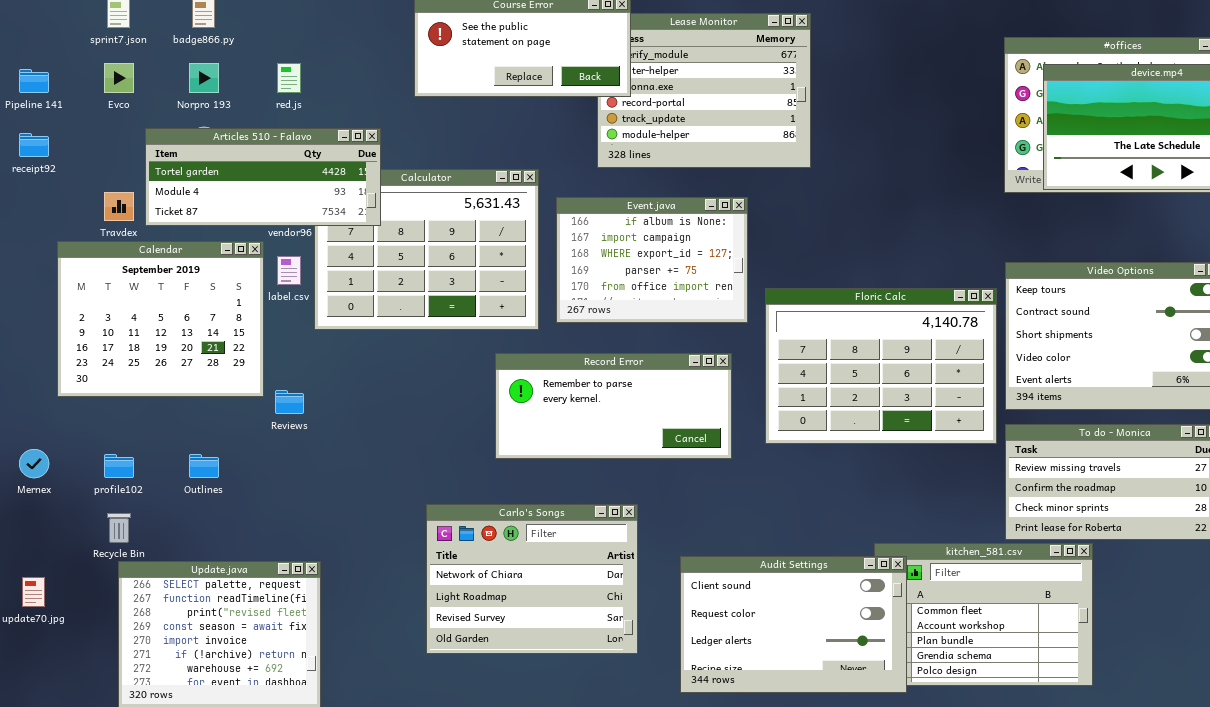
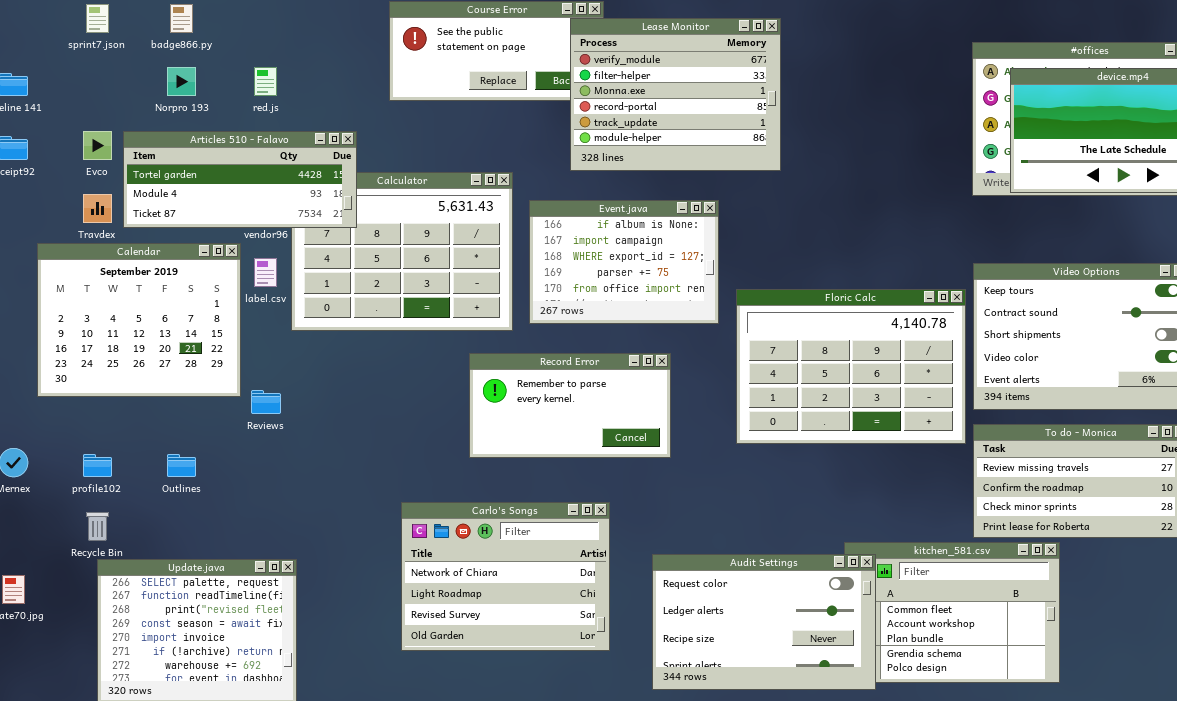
Lease Monitor: [597,13,811,168] -> [570,18,781,171], raised
Evco: [104,63,134,93] -> [83,131,112,160], moved
Record Error: [495,353,732,459] -> [469,353,671,458], resized
Audit Settings: [680,556,907,693] -> [652,554,876,690], scrolled down 1 row

